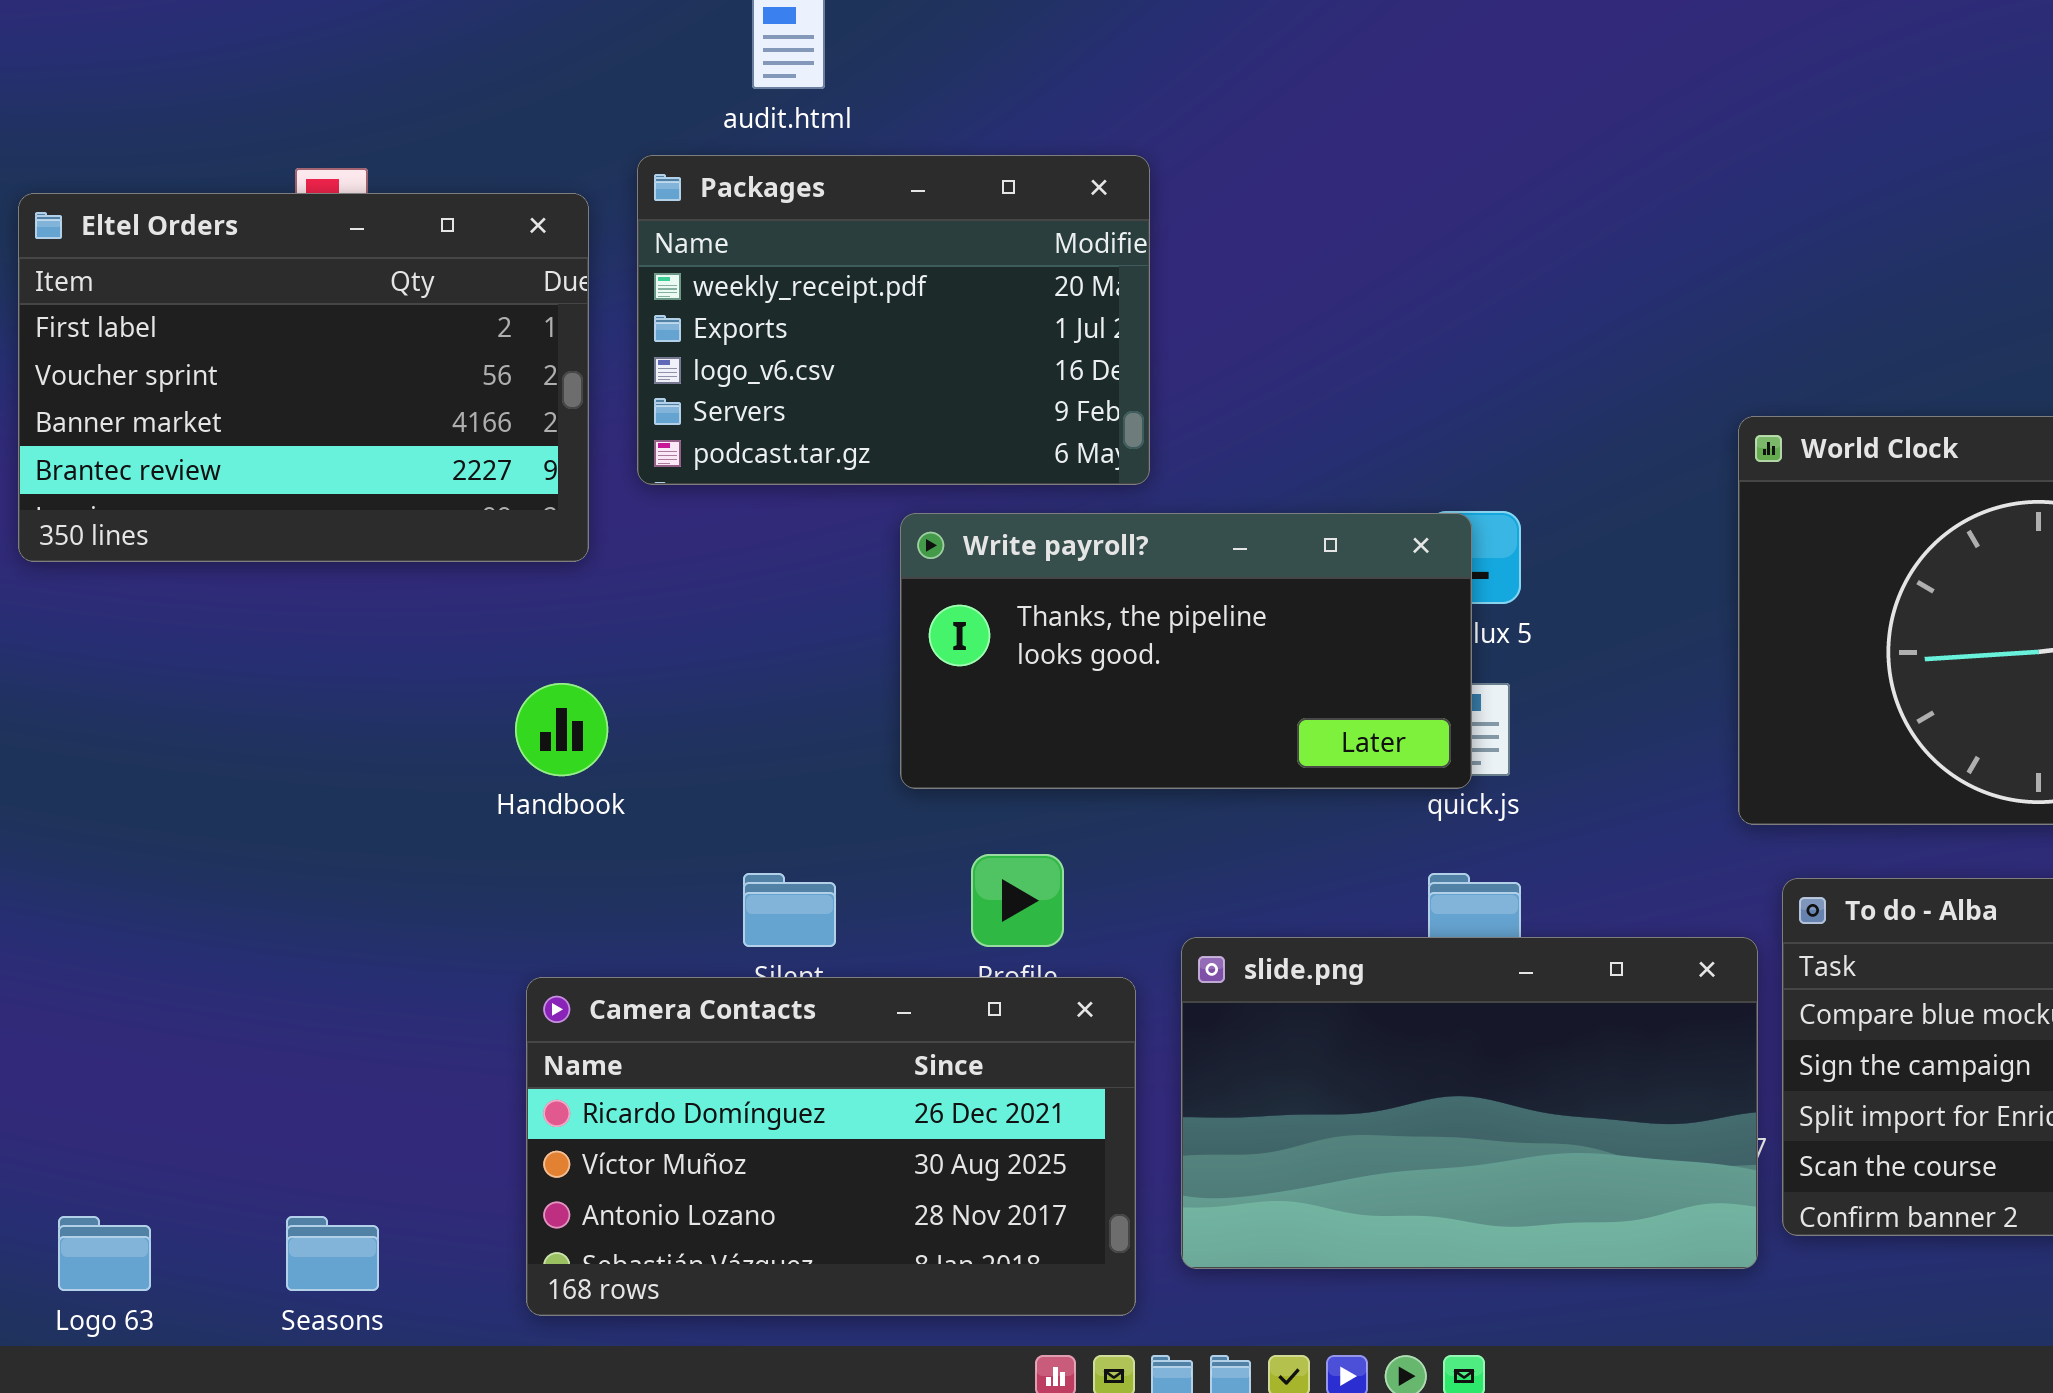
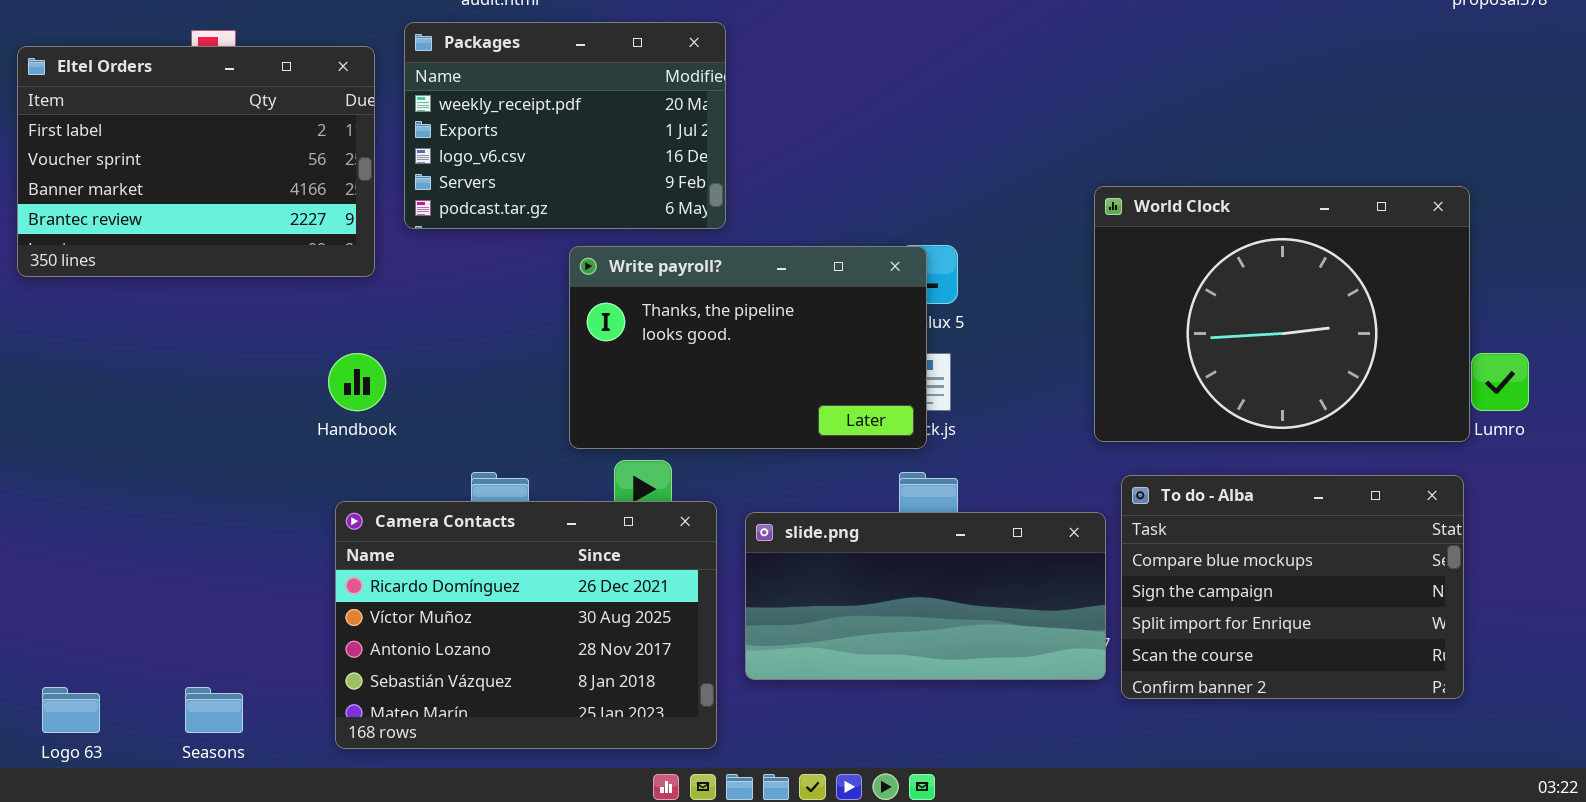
Write payroll?: [900,513,1472,789] -> [569,246,927,449], resized
slide.png: [1181,937,1758,1269] -> [745,512,1106,680], resized
Camera Contacts: [526,977,1136,1316] -> [335,501,717,749], resized

